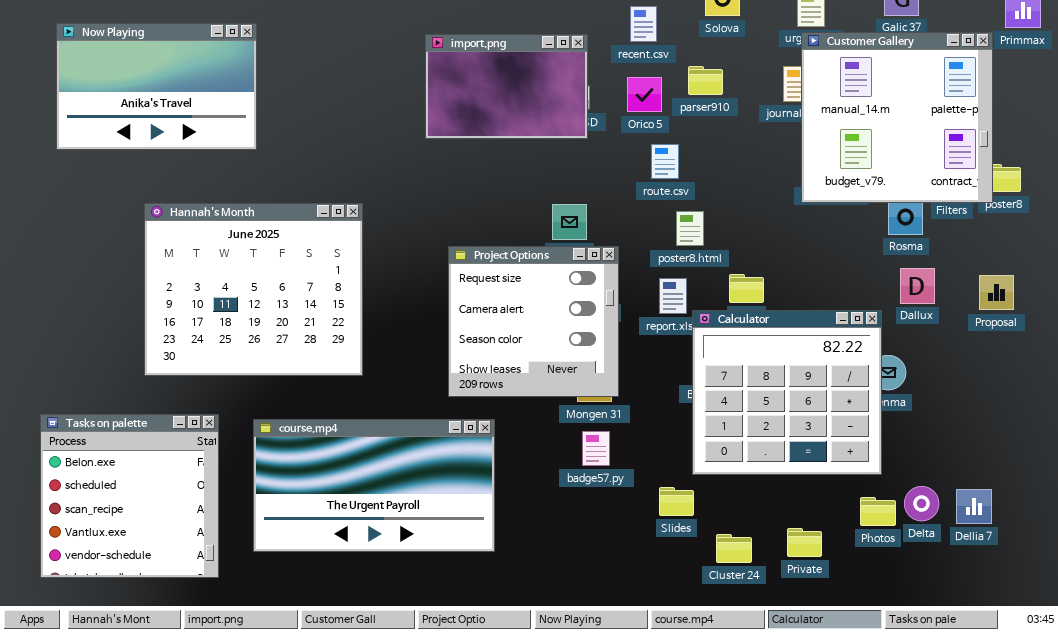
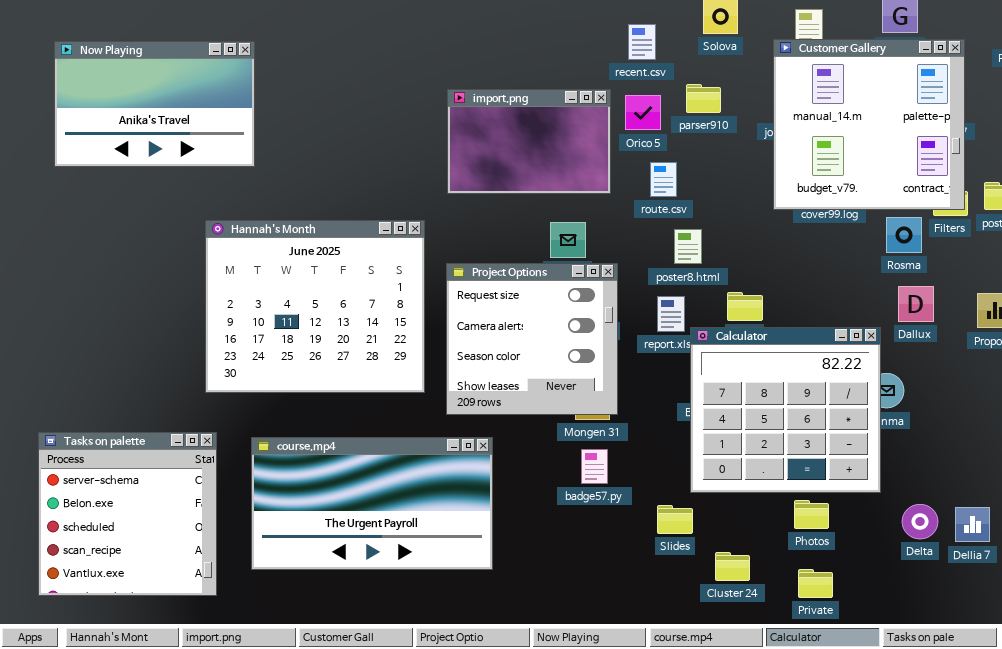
Customer Gallery: [801,32,993,203] -> [773,39,965,210], moved
import.png: [425,34,588,139] -> [447,89,611,194], moved
Hannah's Month: [144,203,363,376] -> [205,220,425,393], moved
Tasks on palette: [40,414,219,578] -> [38,432,217,596], scrolled up 1 row
Photos: [860,497,896,526] -> [794,500,829,529], moved
Private: [787,528,822,557] -> [798,569,833,598], moved

